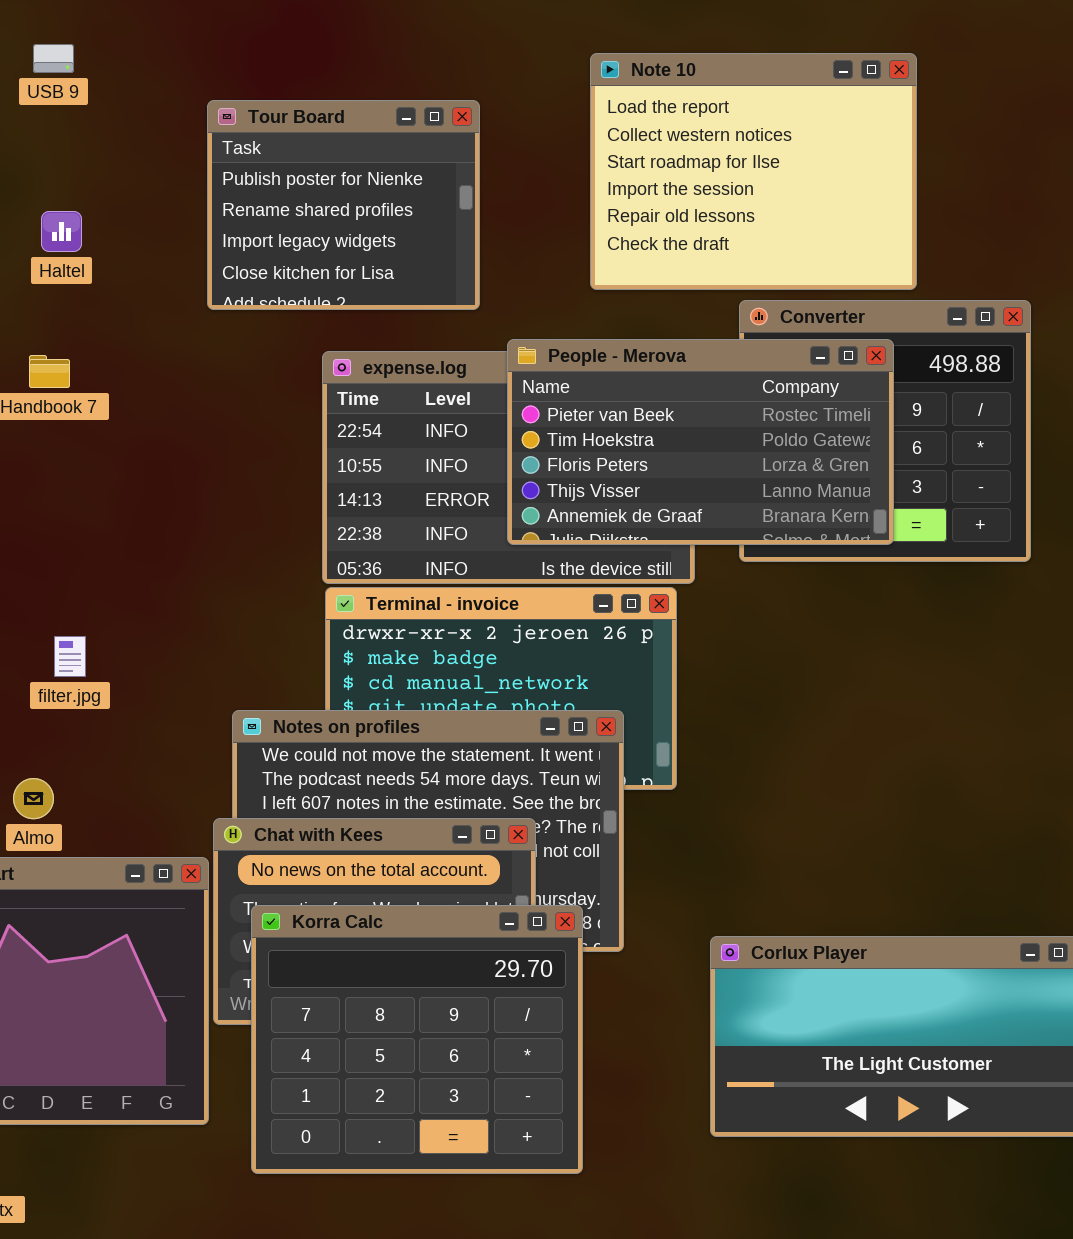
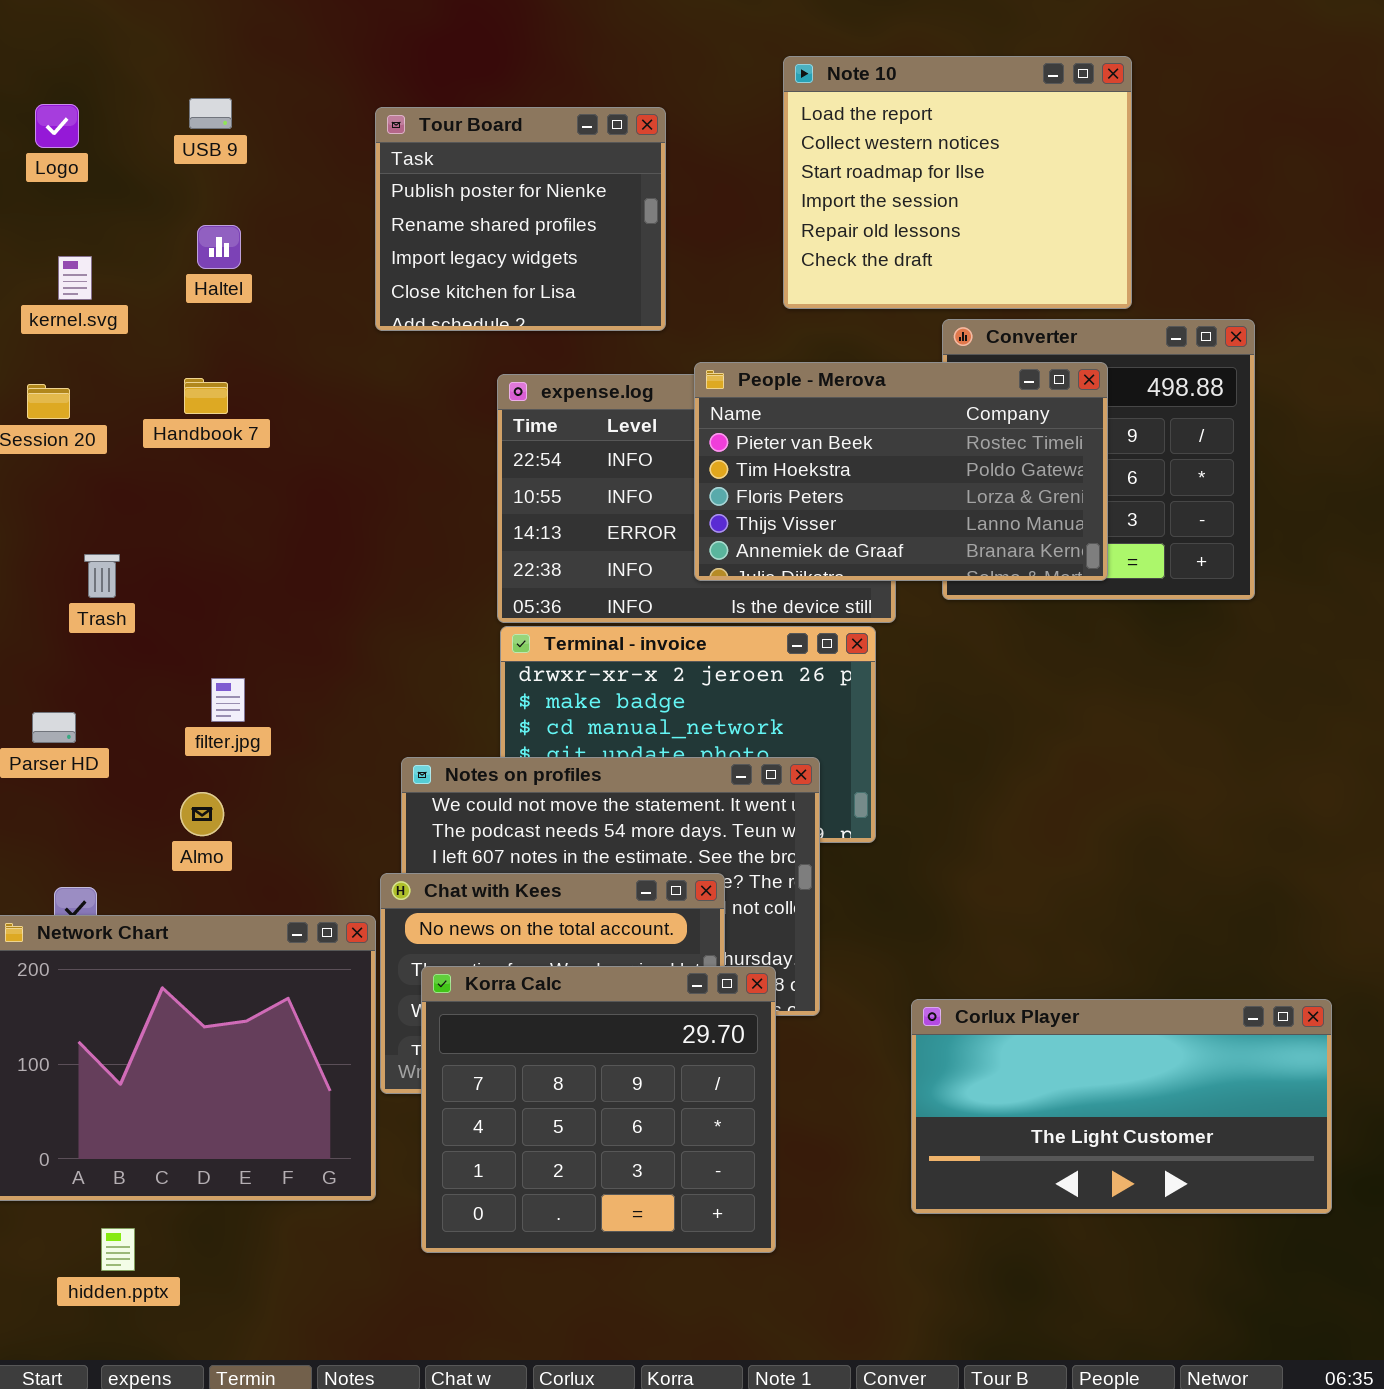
USB 9: [33,44,74,73] -> [189,98,232,129], moved
Almo: [13,778,54,819] -> [180,792,224,836], moved

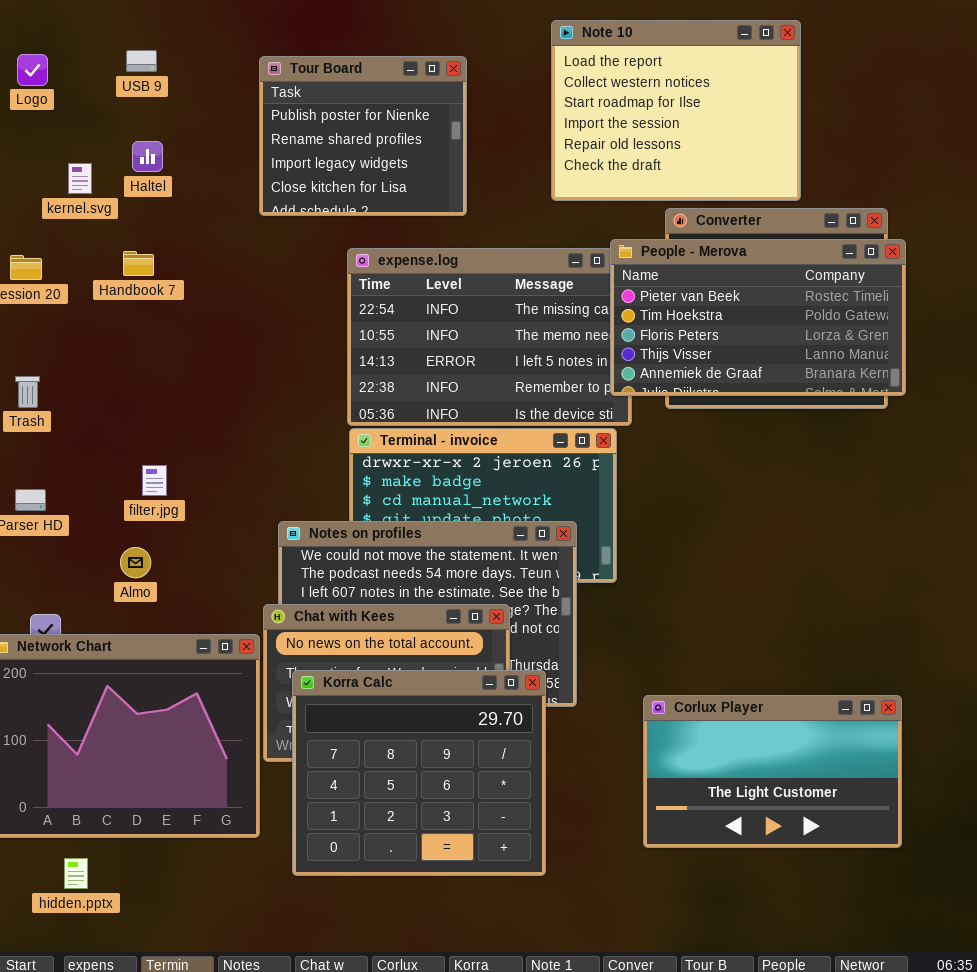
kernel.svg: [58,256,92,300] -> [68,163,92,194], moved
People - Merova: [694,362,1108,581] -> [610,239,906,396], moved
Trash: [84,554,120,598] -> [15,376,40,408], moved
Corlux Player: [911,999,1332,1214] -> [643,695,902,848], resized

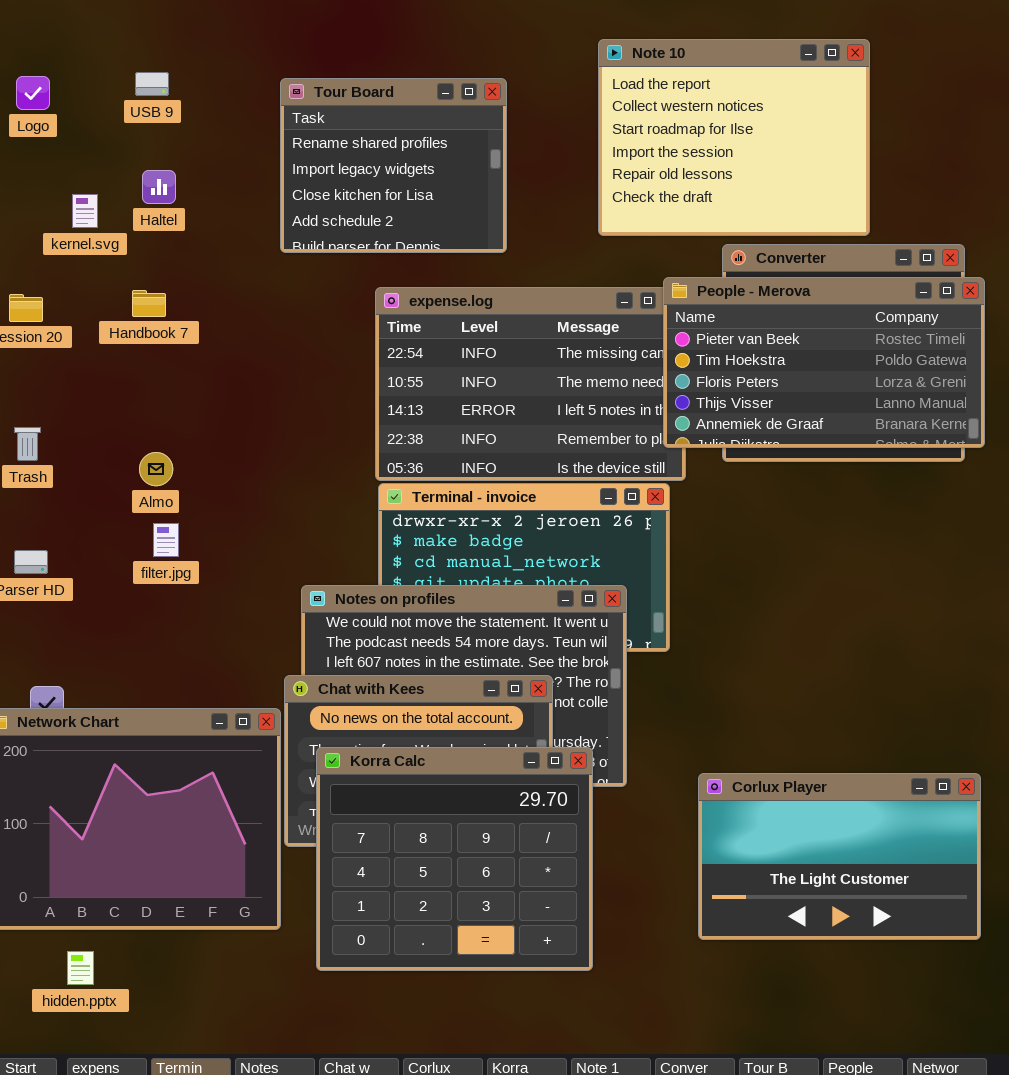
Tour Board: [259,56,467,216] -> [280,78,507,253], scrolled down 1 row
Almo: [120,547,151,578] -> [139,452,173,486], moved

